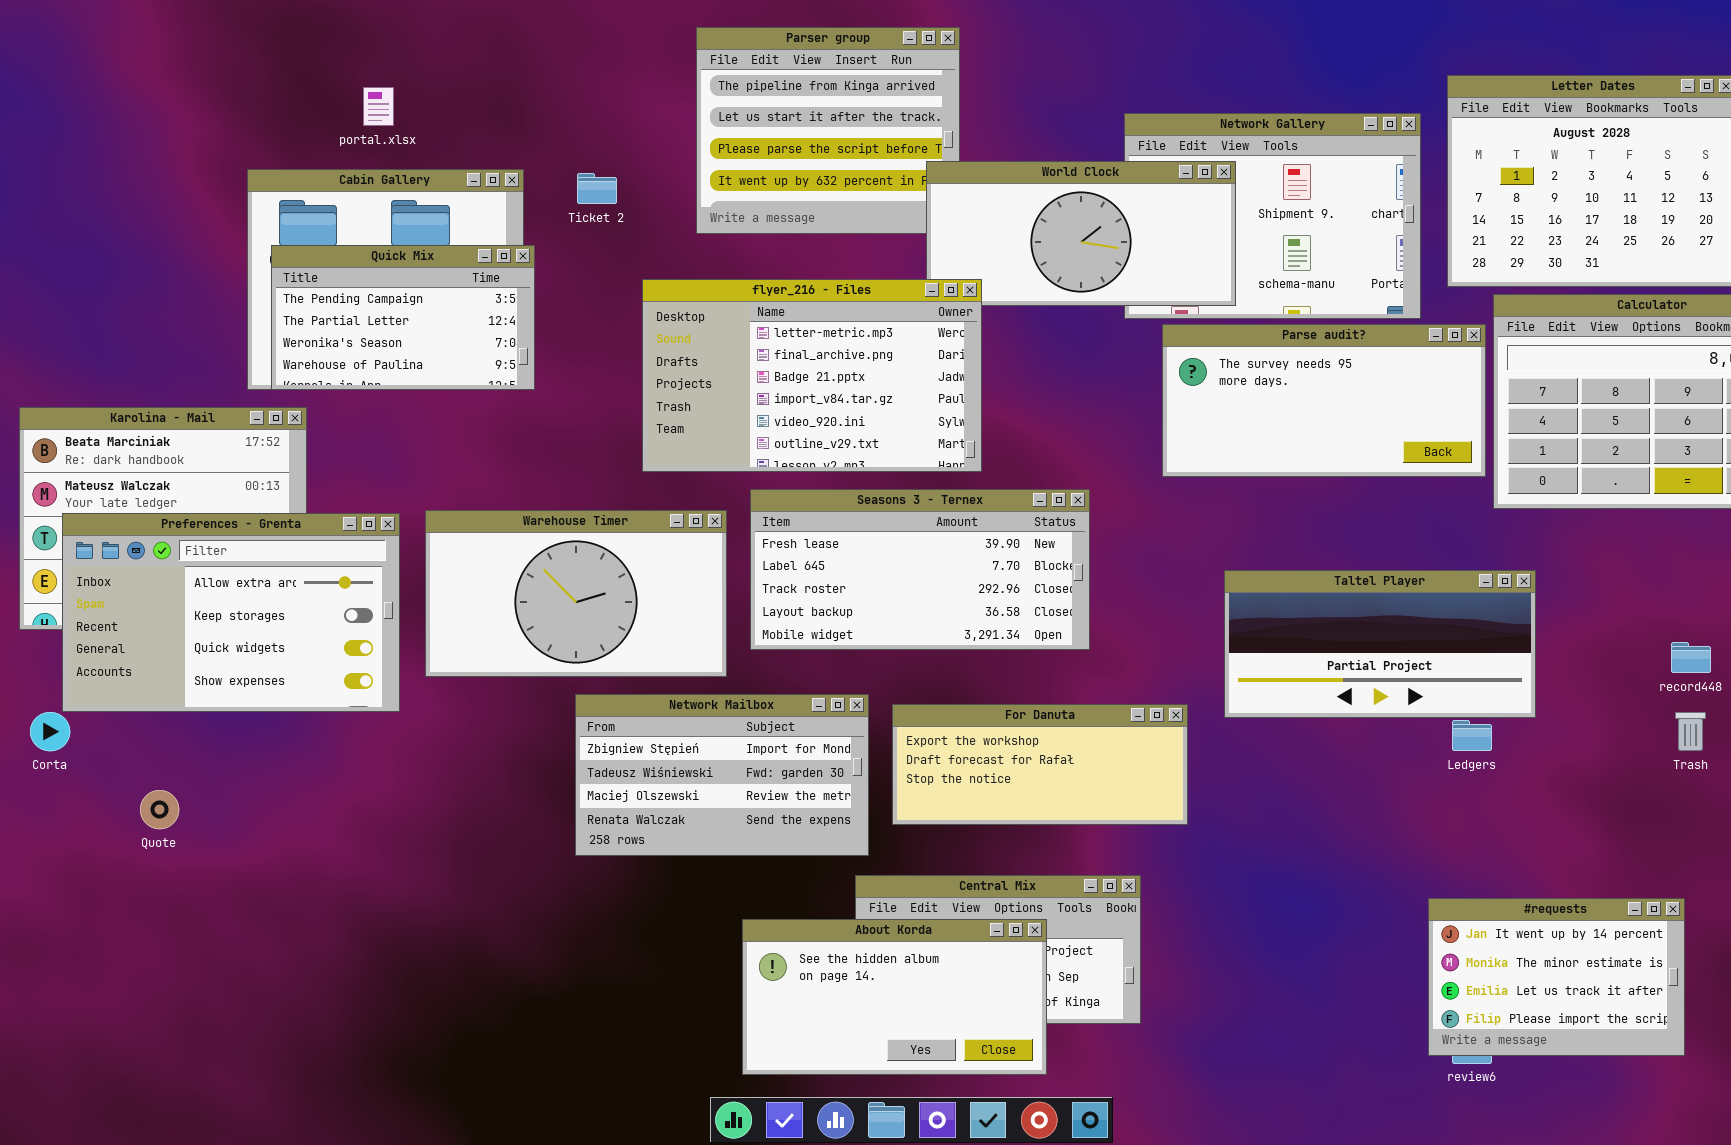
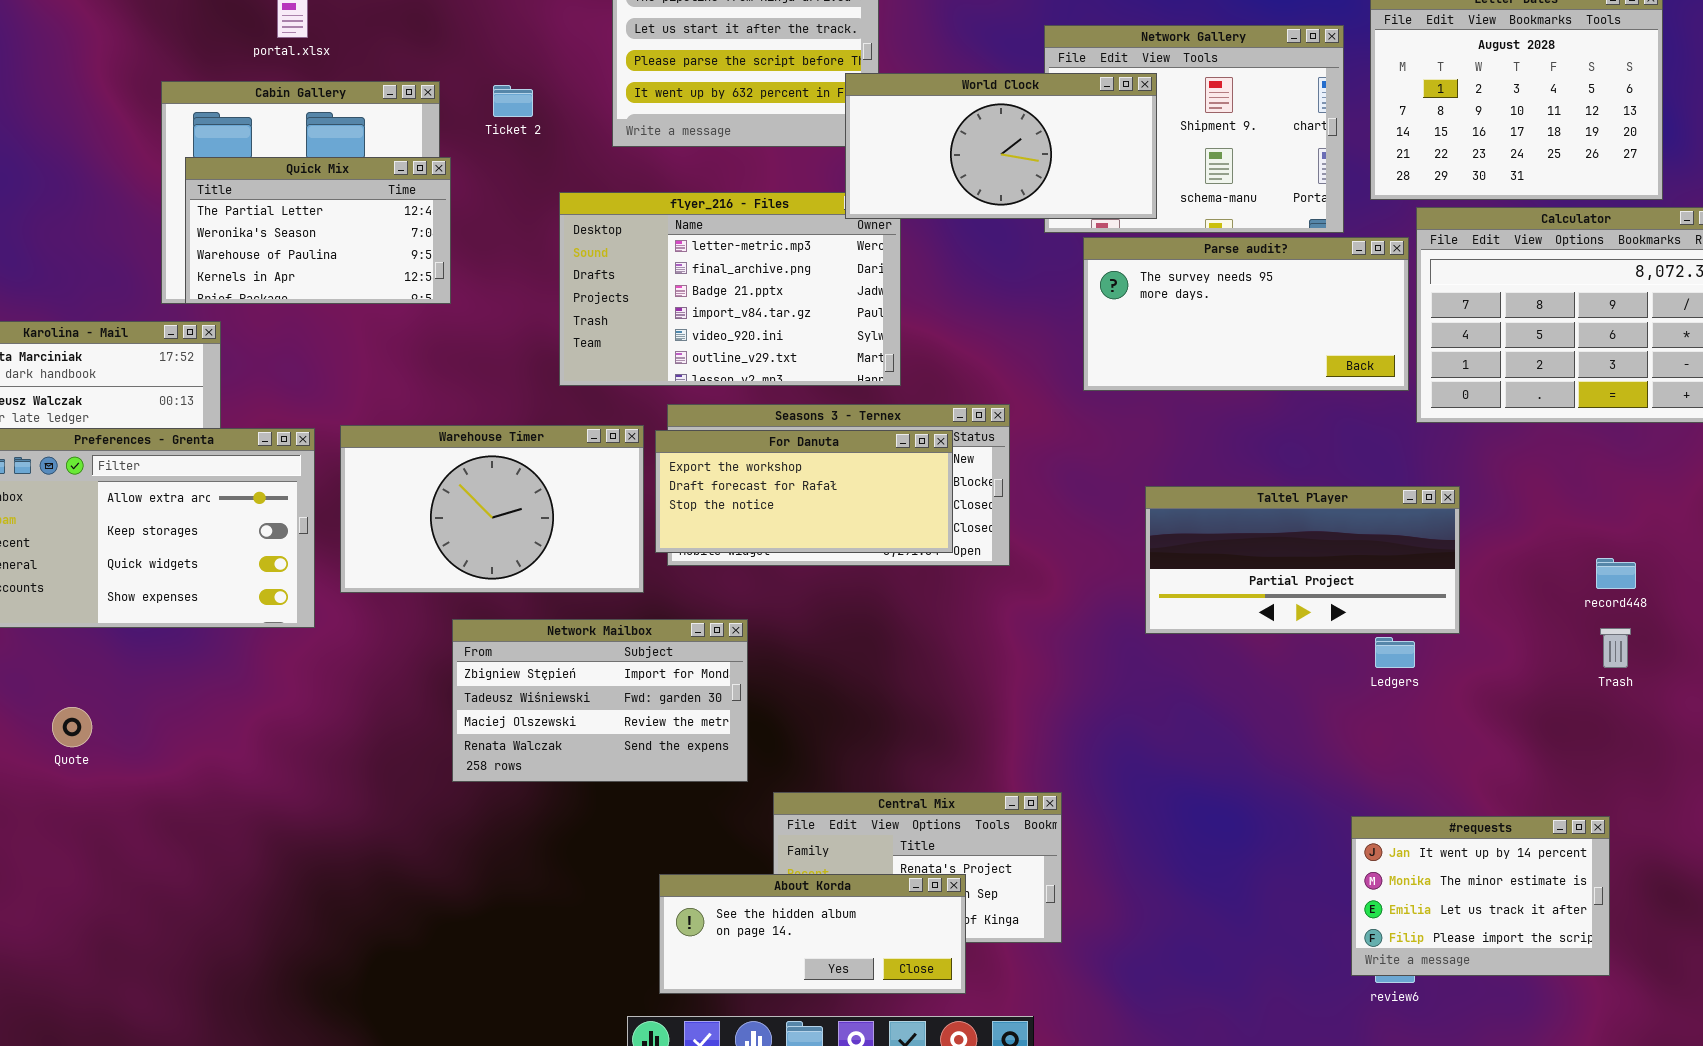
World Clock: [926,161,1236,306] -> [845,73,1157,219], raised
Quick Mix: [271,245,535,390] -> [185,157,451,304], scrolled down 1 row
Network Mailbox: [575,694,869,856] -> [452,619,748,782], moved
For Danuta: [892,704,1188,825] -> [655,430,953,553], moved
About Korda: [742,919,1047,1075] -> [659,874,966,994], resized

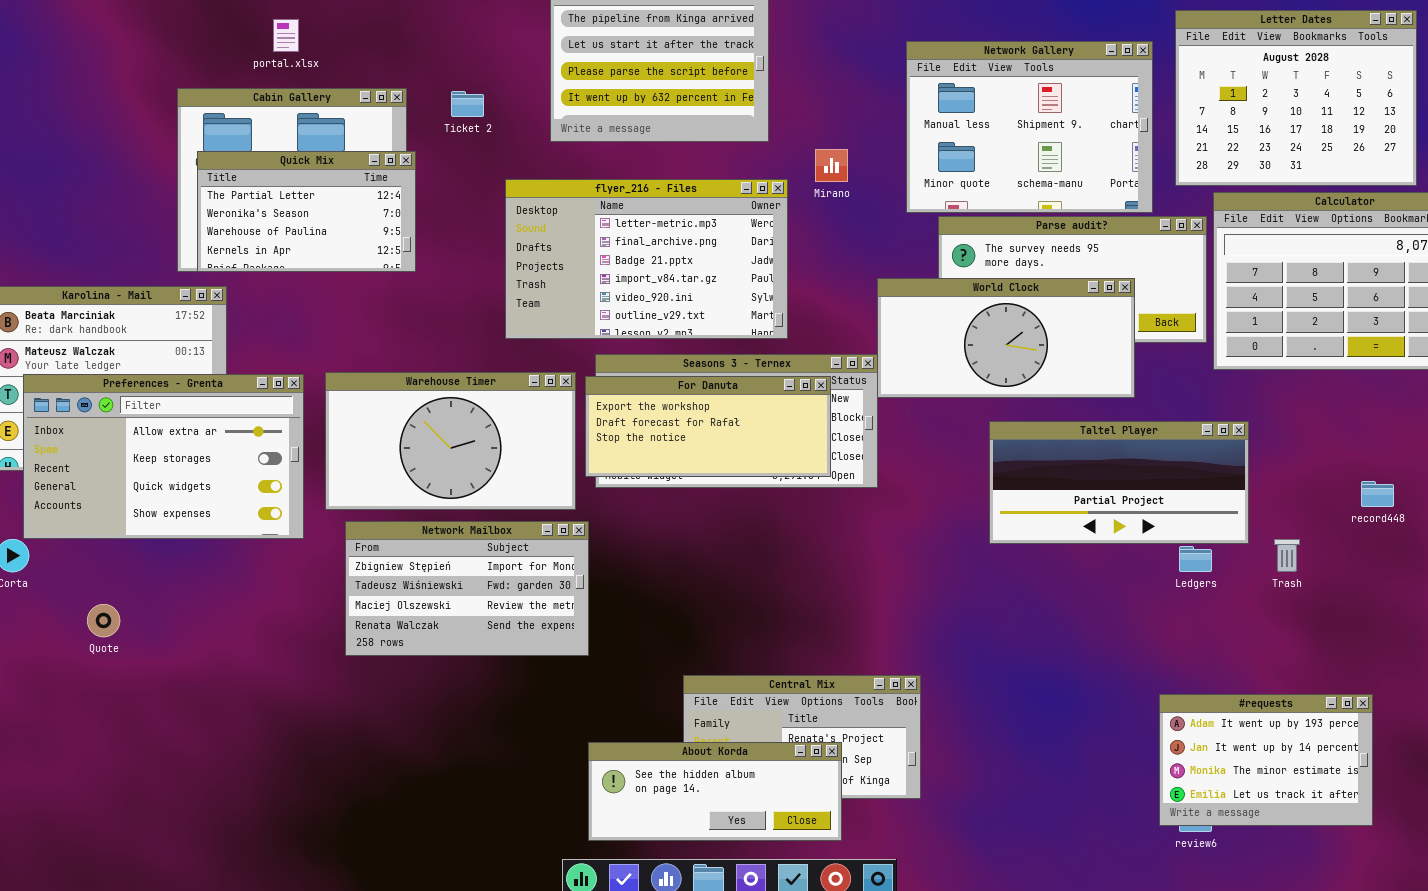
World Clock: [845,73,1157,219] -> [877,278,1135,398], moved
Network Mailbox: [452,619,748,782] -> [345,521,589,656], moved
Trash: [1600,628,1631,668] -> [1274,539,1300,572], moved
#requests: [1351,816,1610,976] -> [1159,694,1373,826], scrolled up 1 row

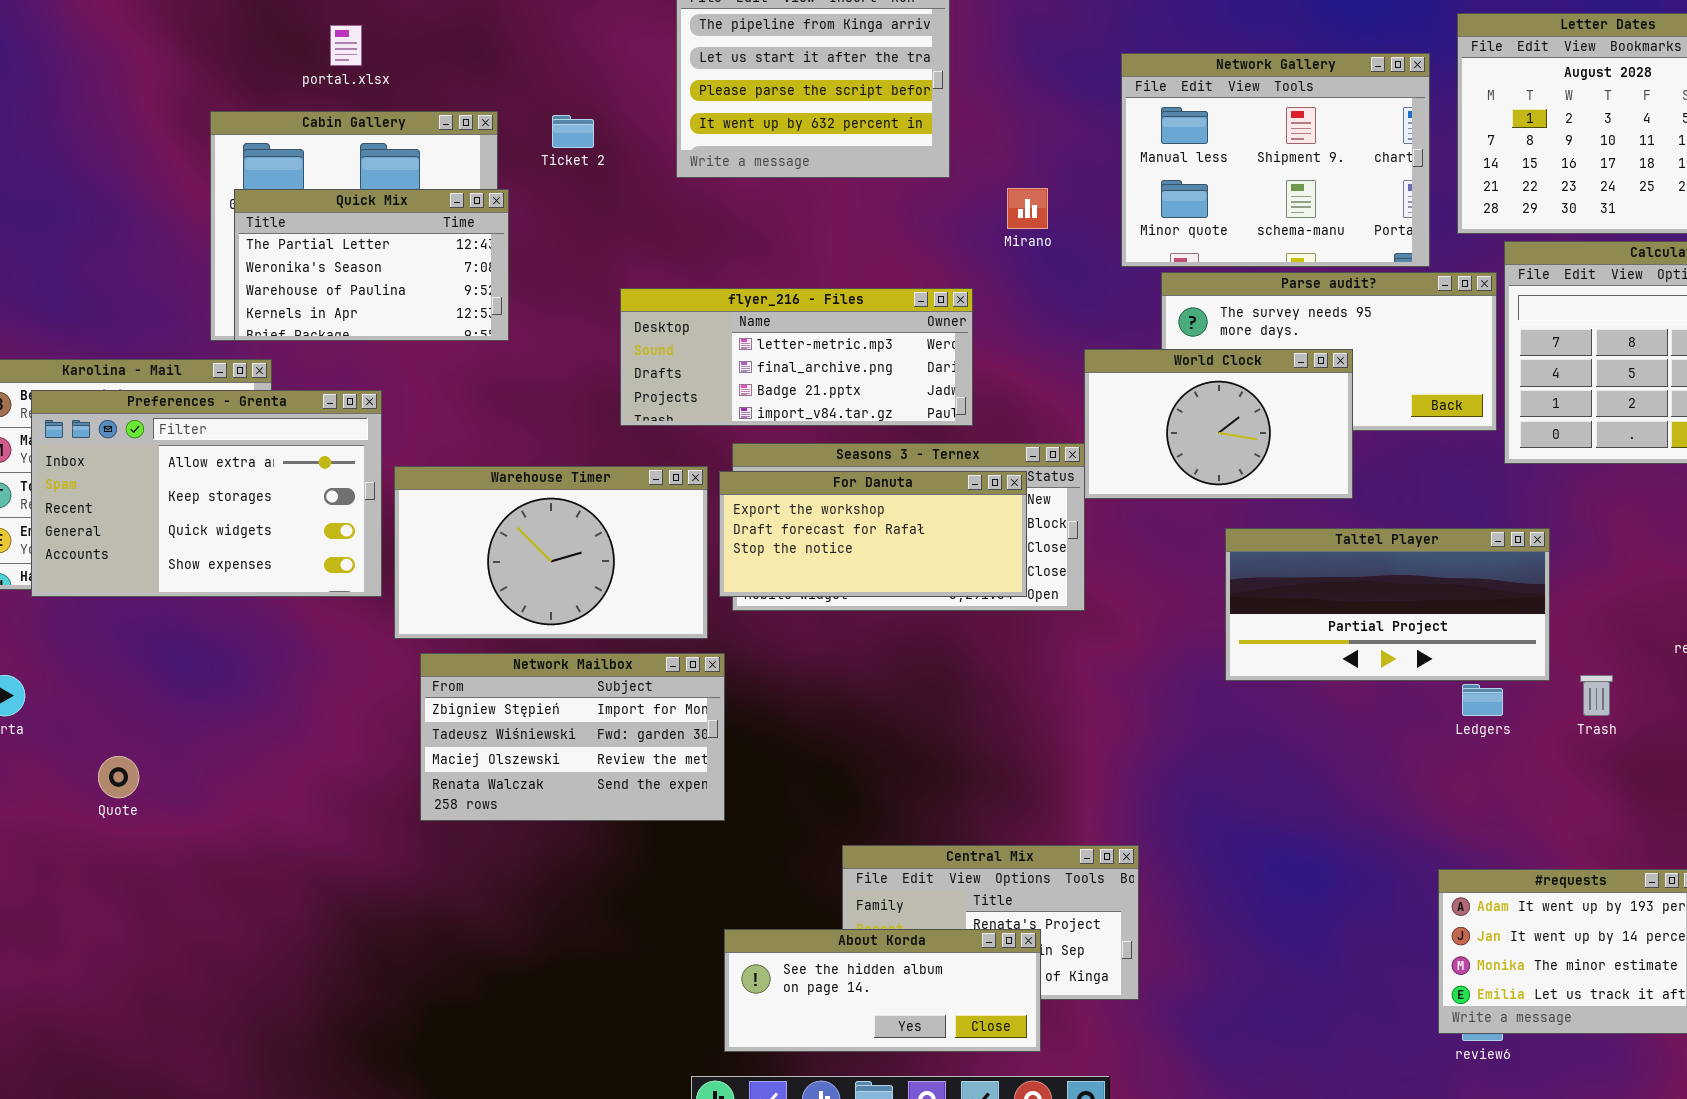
flyer_216 - Files: [505,179,788,339] -> [620,288,973,426], resized
World Clock: [877,278,1135,398] -> [1084,349,1353,499], resized
Preferences - Grenta: [23,374,304,539] -> [31,390,382,597], moved

